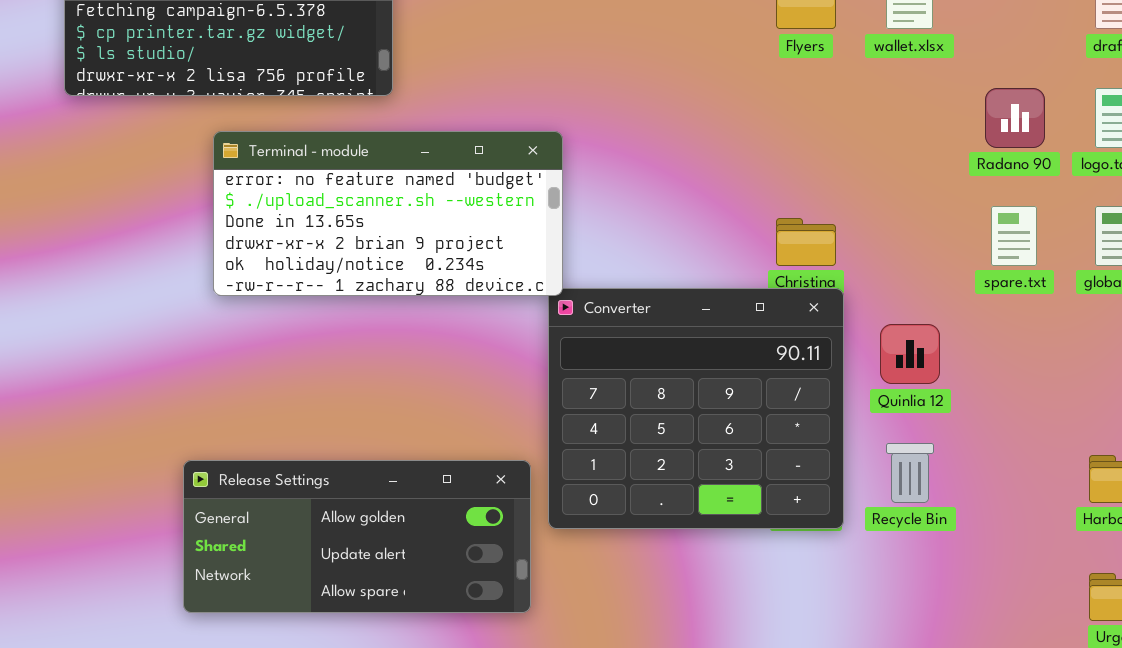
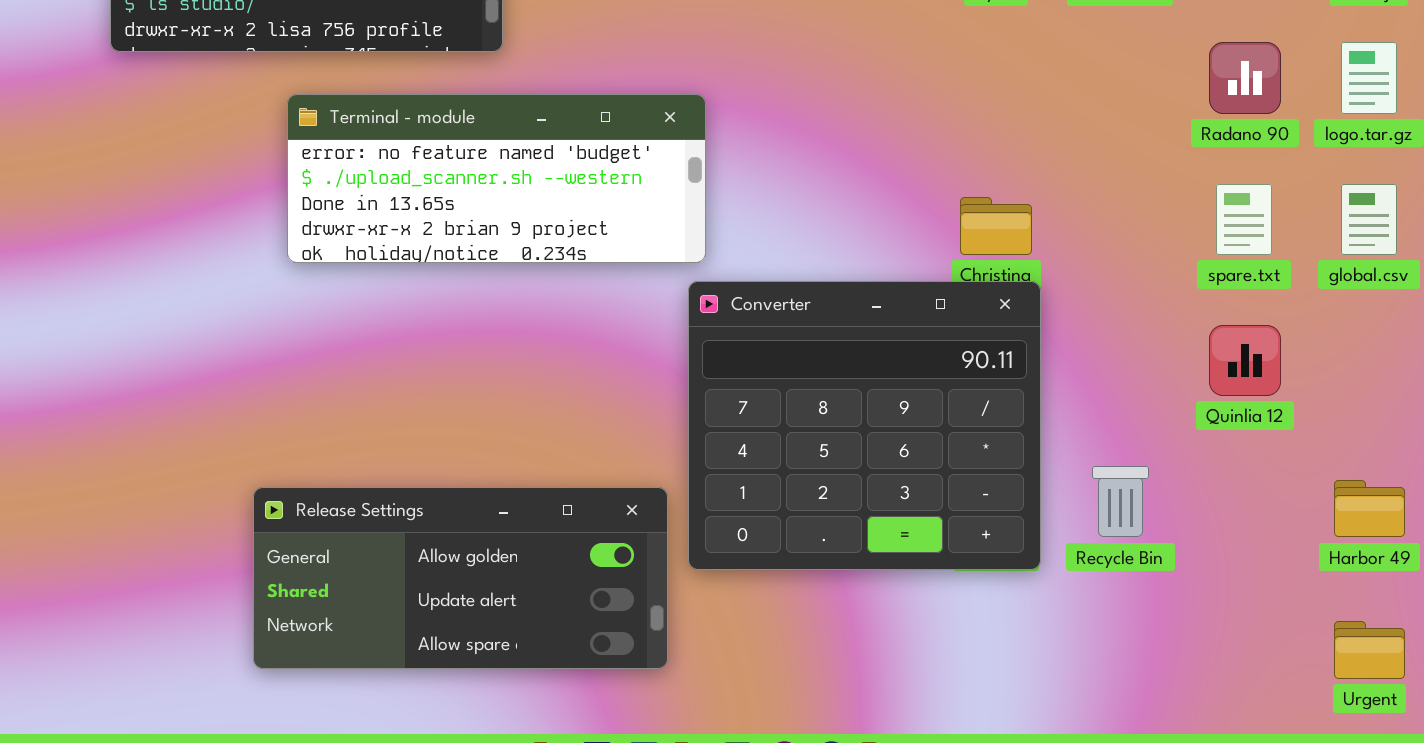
Terminal - module: [213,131,563,296] -> [287,94,706,263], resized
Quinlia 12: [880,324,940,384] -> [1209,325,1281,396], moved

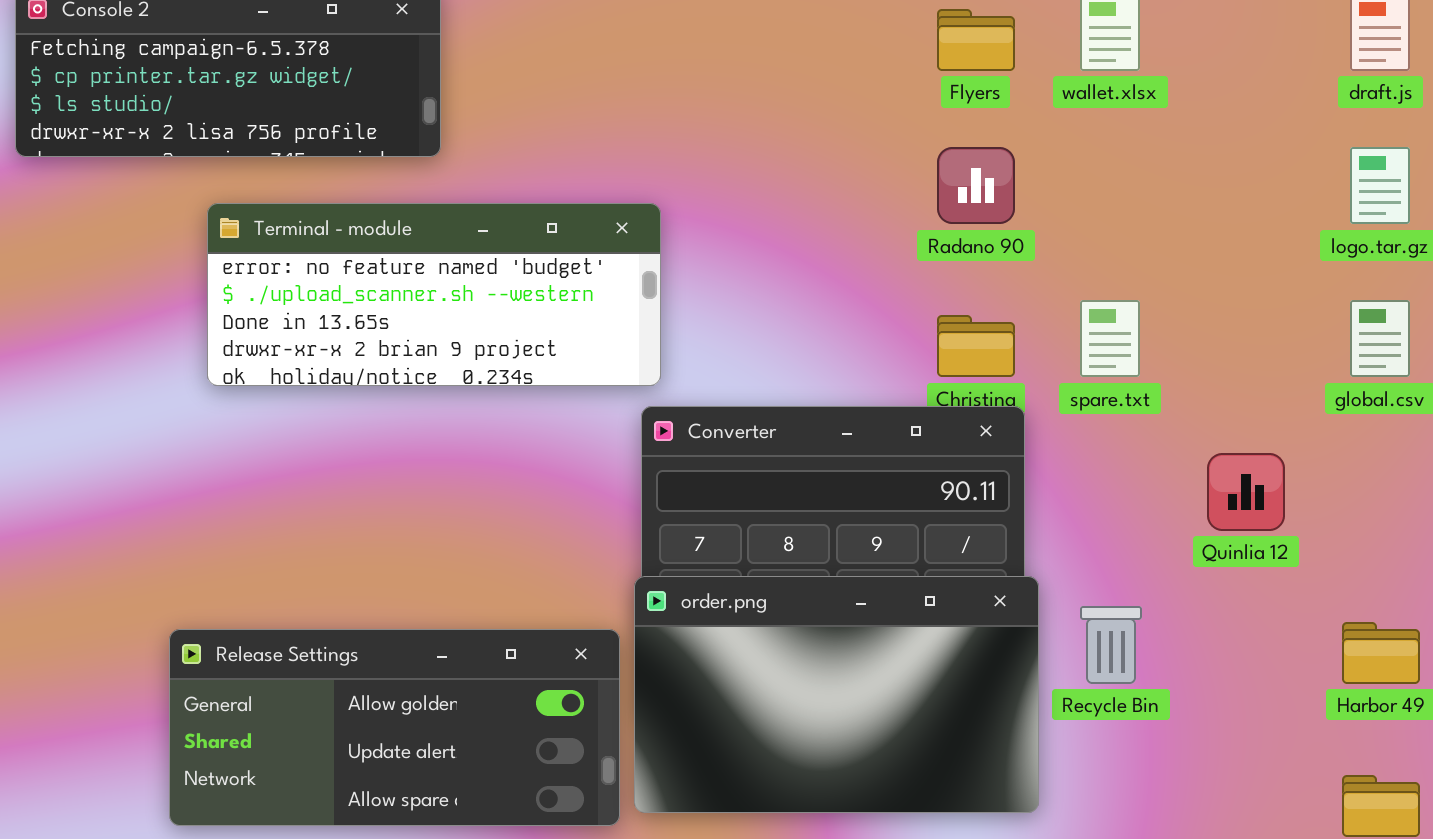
Radano 90: [1209,42,1281,114] -> [937,147,1015,224], moved
spare.txt: [1216,184,1272,255] -> [1080,300,1140,377], moved
order.png: none -> [634,576,1039,813], opened

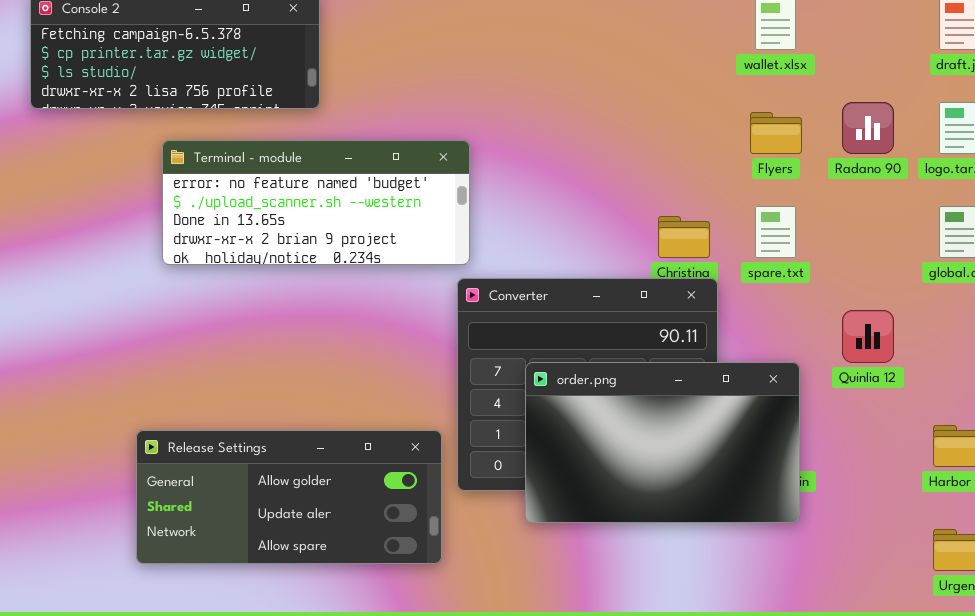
Flyers: [937,9,1015,71] -> [750,112,802,154], moved
Radano 90: [937,147,1015,224] -> [842,102,894,154], moved
order.png: [634,576,1039,813] -> [525,362,800,523], moved

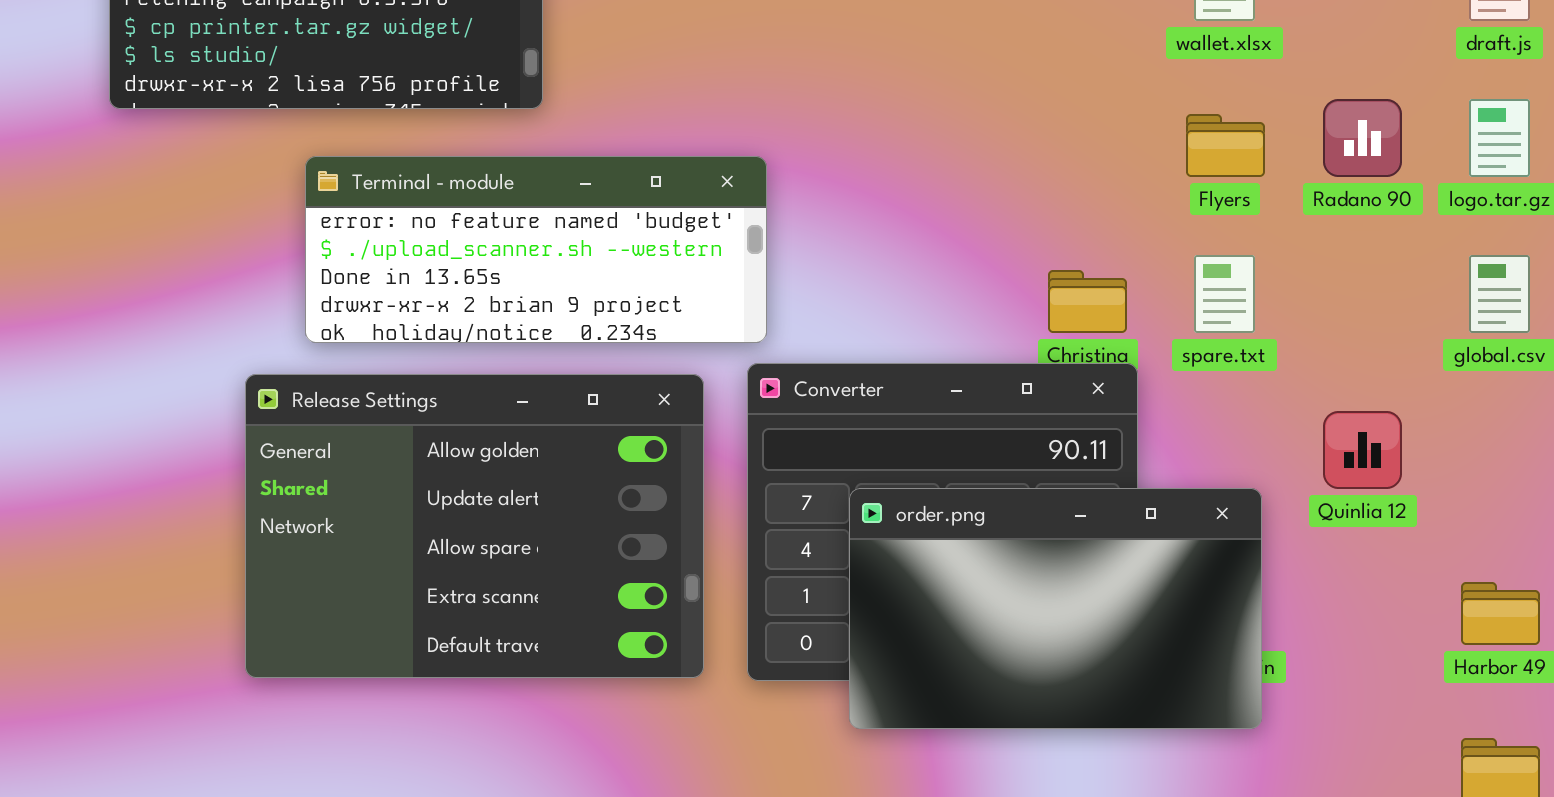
Release Settings: [136,430,442,564] -> [245,374,704,678], moved, resized

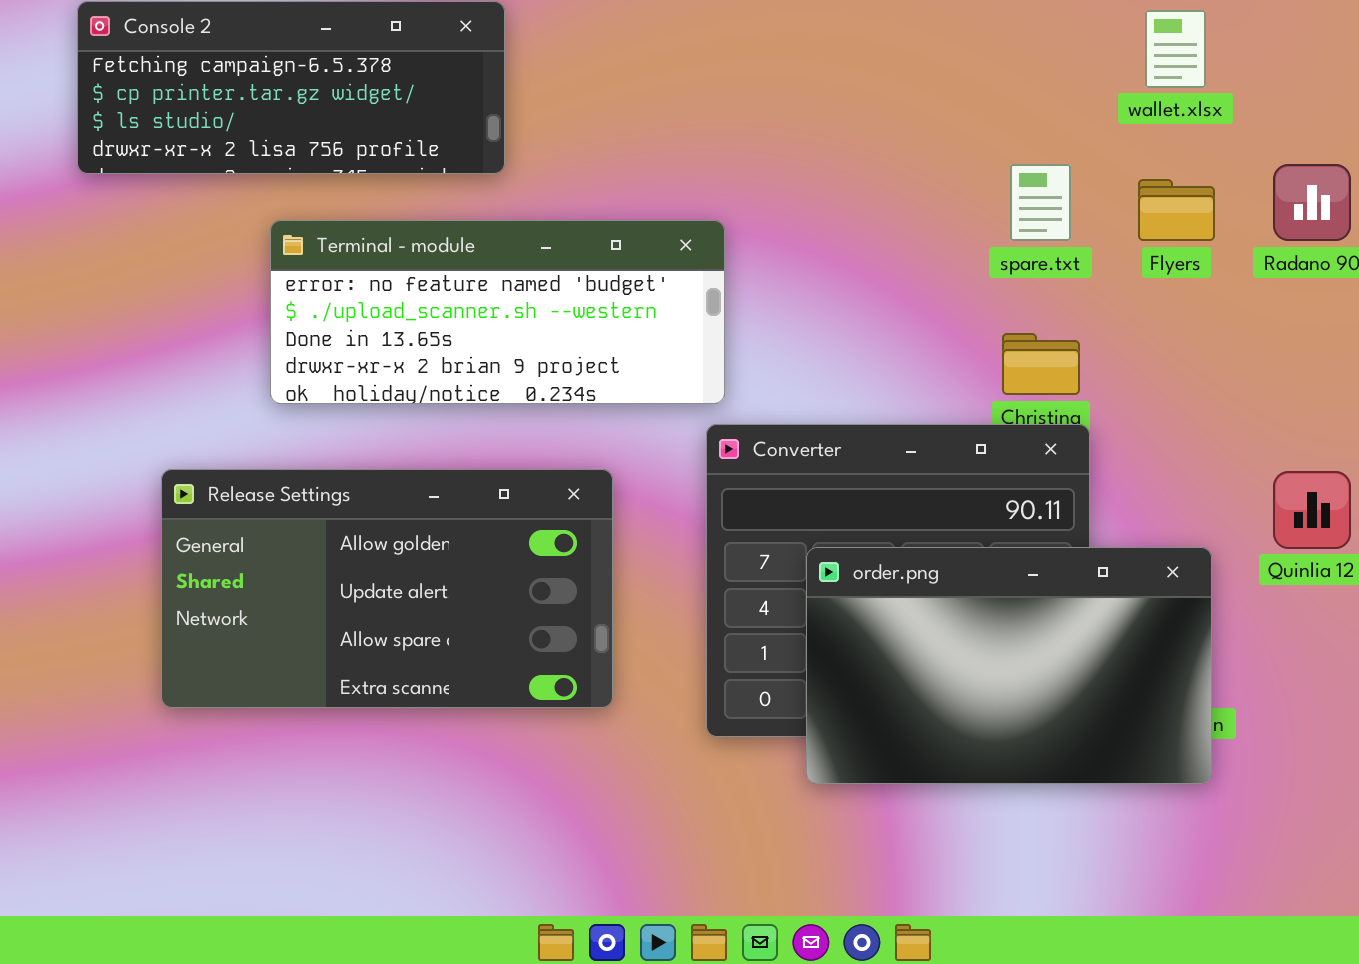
spare.txt: [1194,255,1255,333] -> [1010,164,1071,241], moved
Release Settings: [245,374,704,678] -> [161,469,613,708], moved, resized

